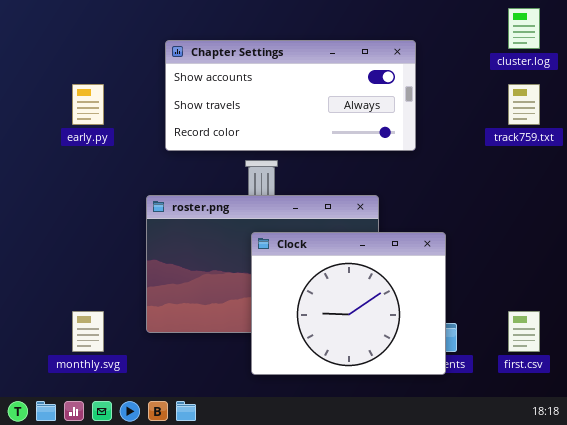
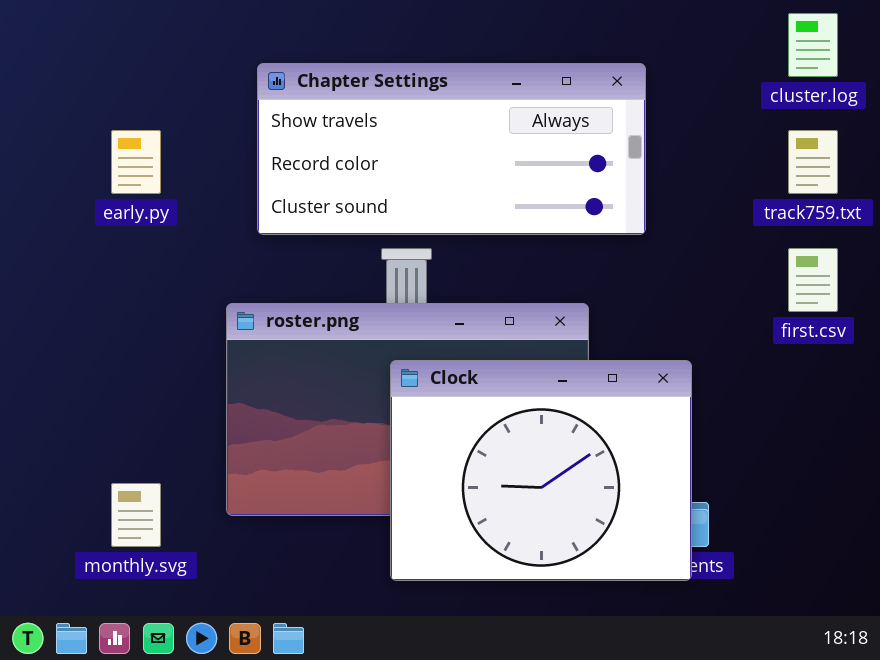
Chapter Settings: [165,40,416,151] -> [257,63,646,235], scrolled down 1 row
first.csv: [508,311,540,352] -> [788,248,838,312], moved

